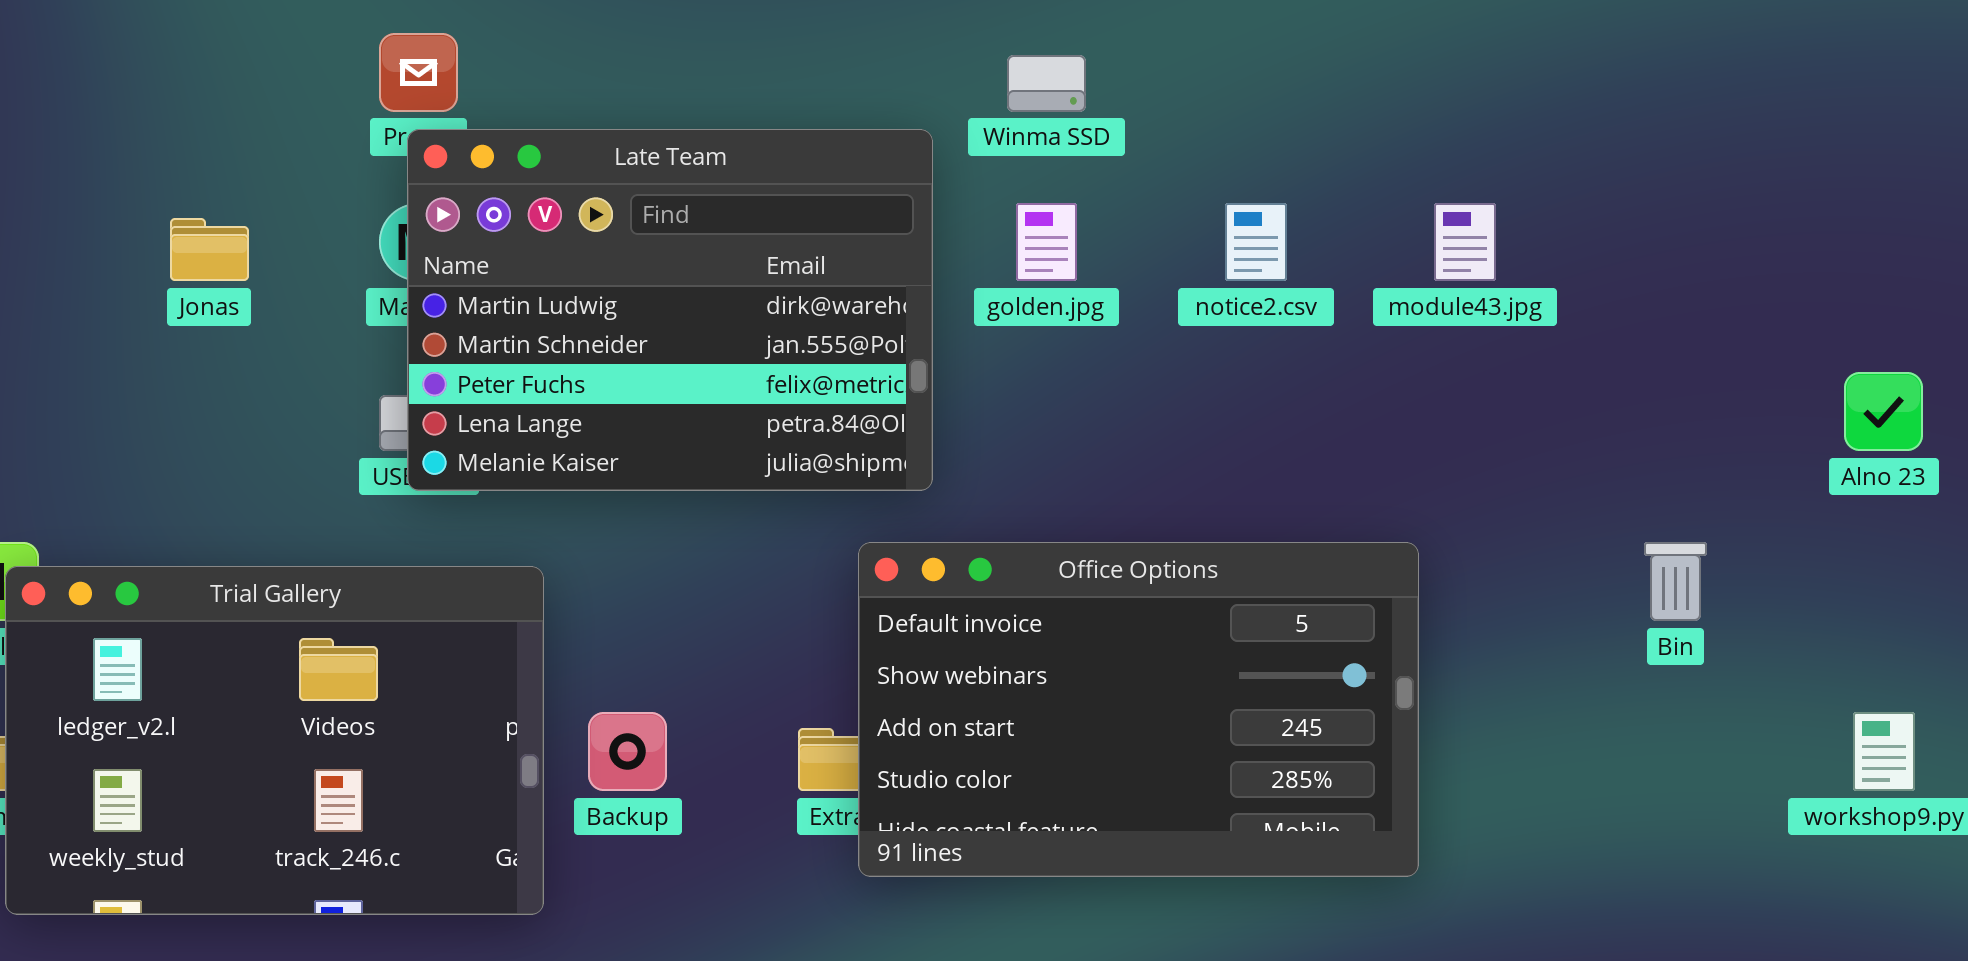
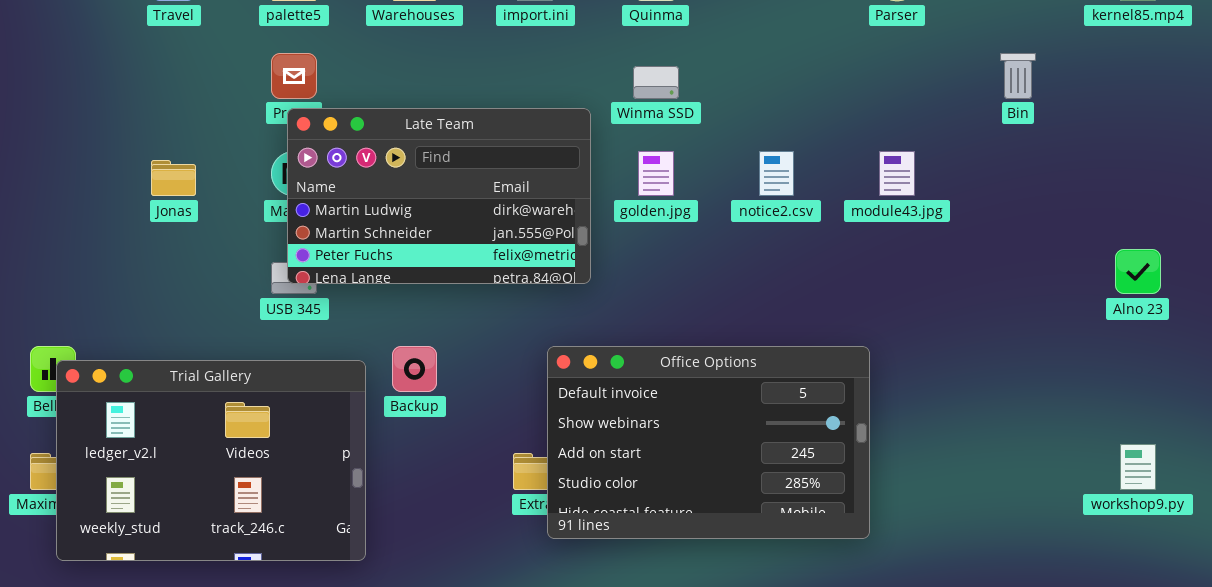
Late Team: [407,129,933,491] -> [287,108,591,284], resized
Bin: [1644,542,1707,621] -> [1000,53,1036,99], moved
Backup: [588,712,667,791] -> [392,346,437,392], moved

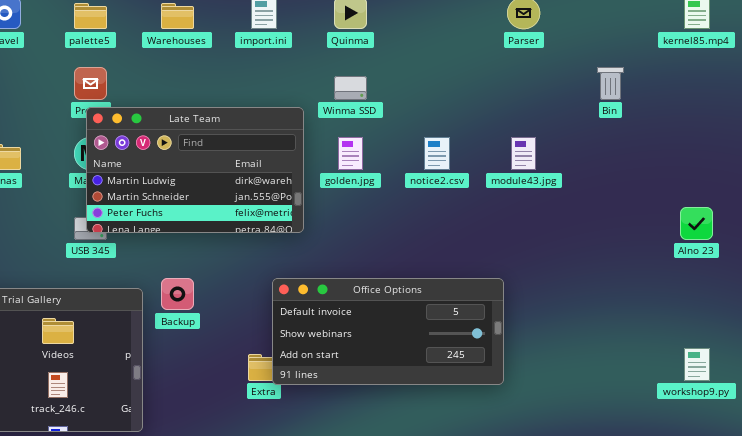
Office Options: [547,346,870,539] -> [272,278,504,385], resized

